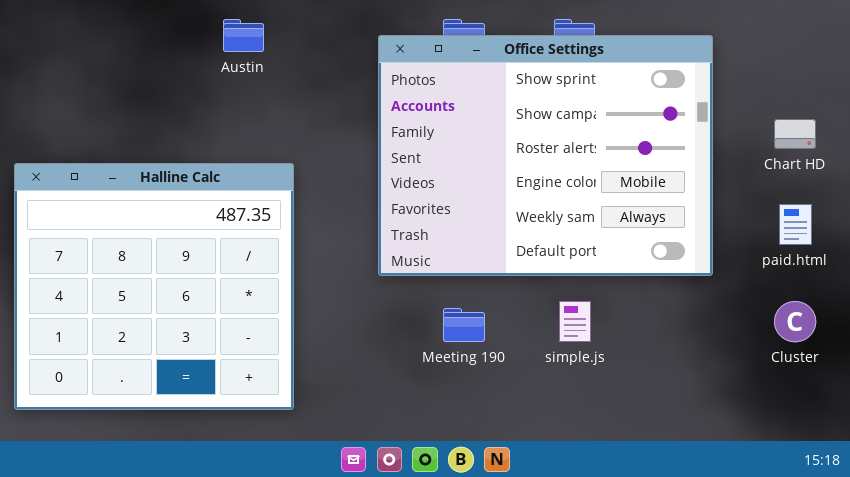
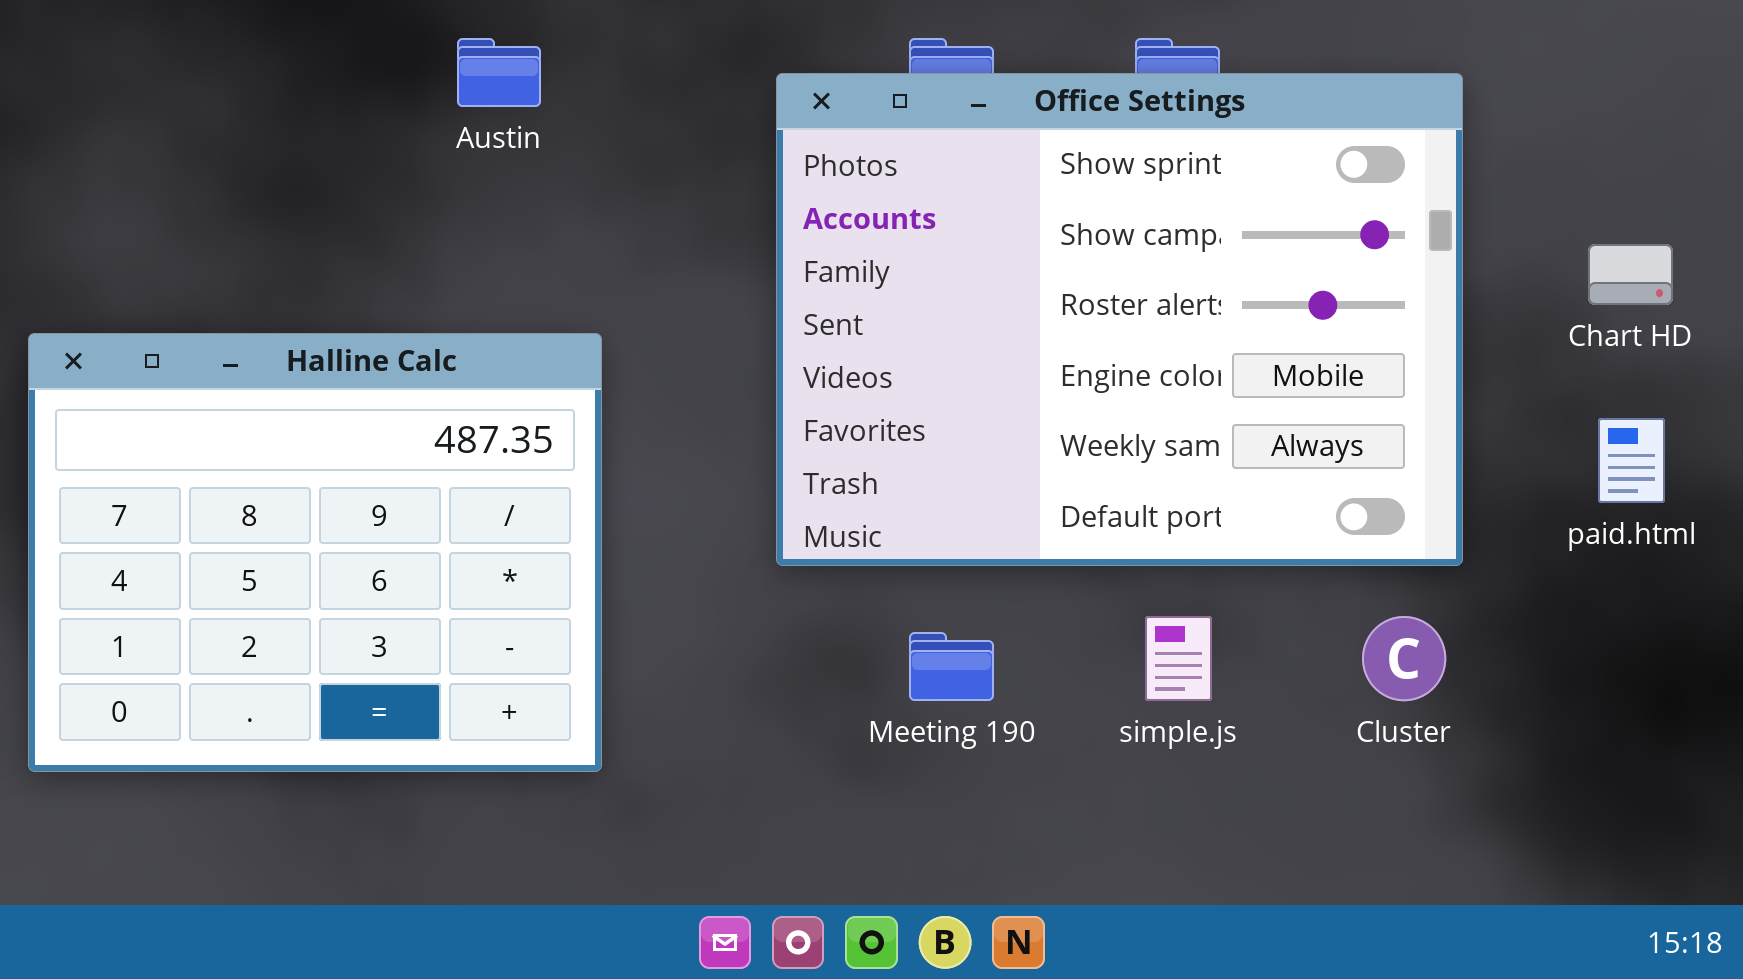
Halline Calc: [14,163,294,410] -> [28,333,602,772], resized
Cluster: [774,301,816,342] -> [1362,616,1446,701], moved

